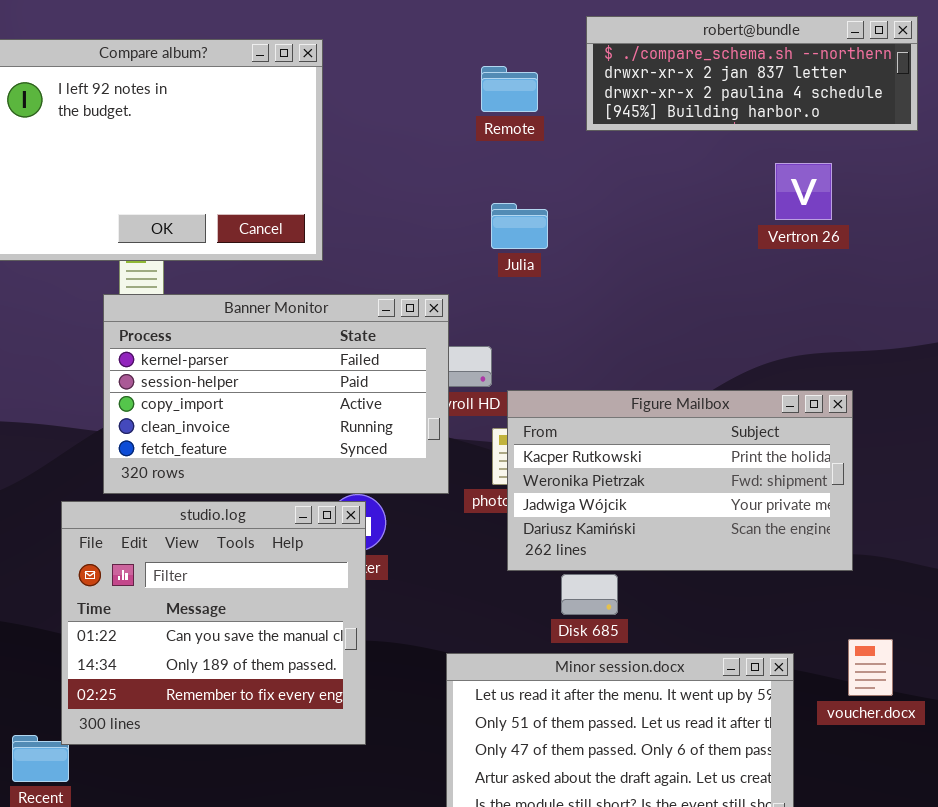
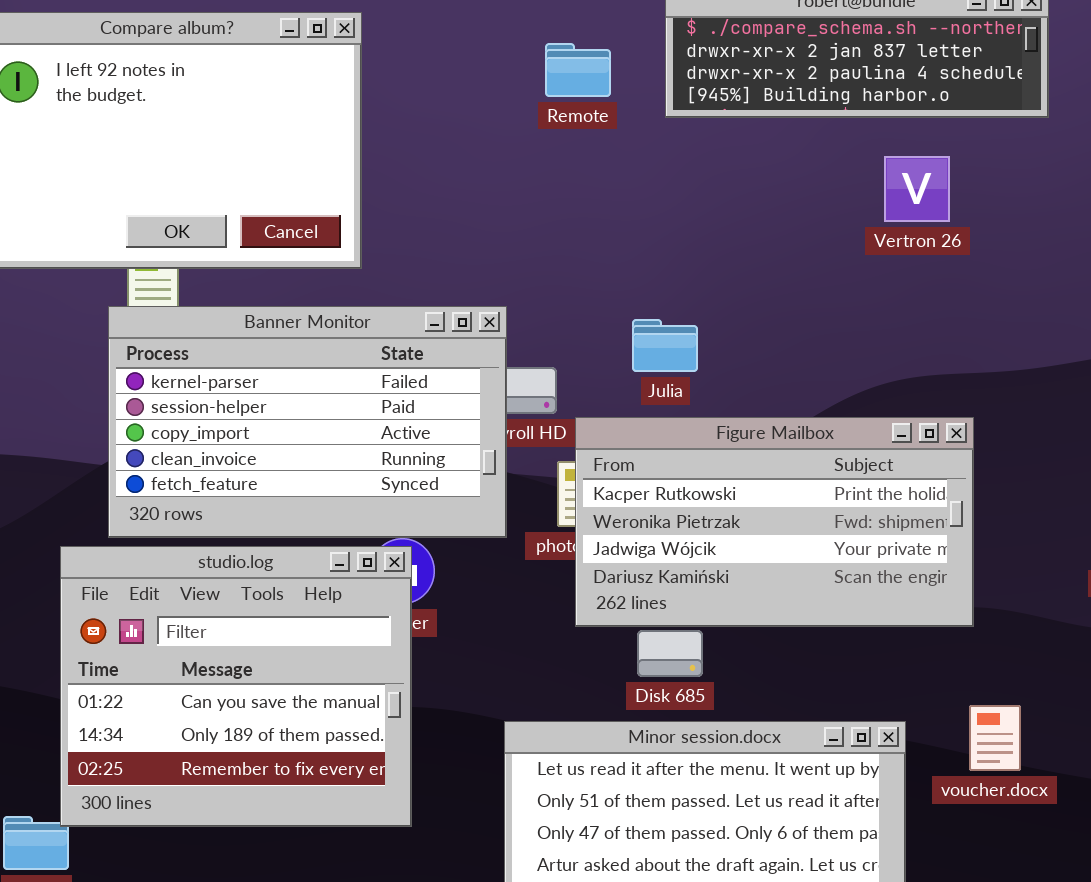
Julia: [491,203,548,249] -> [632,319,698,372], moved

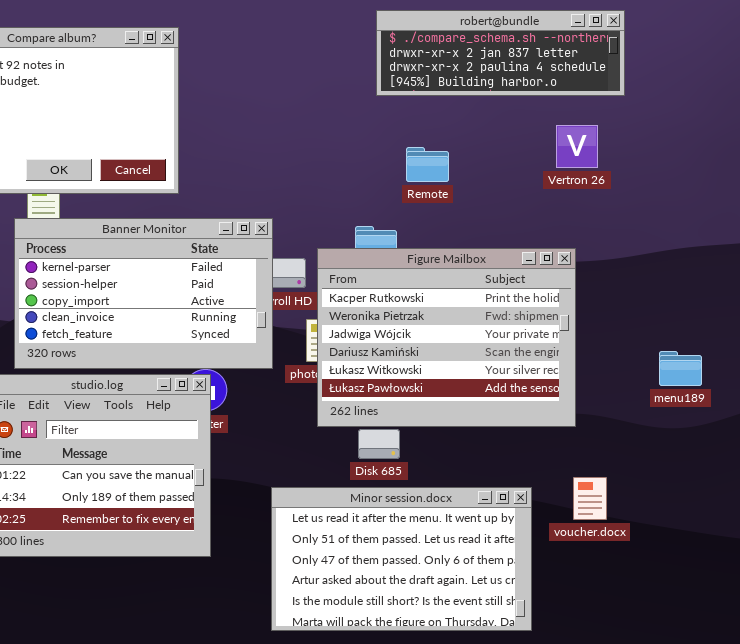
Remote: [545,43,611,97] -> [406,147,449,182], moved
Vertron 26: [884,156,950,222] -> [556,125,598,168], moved
Figure Mailbox: [575,417,974,627] -> [317,248,576,427], resized

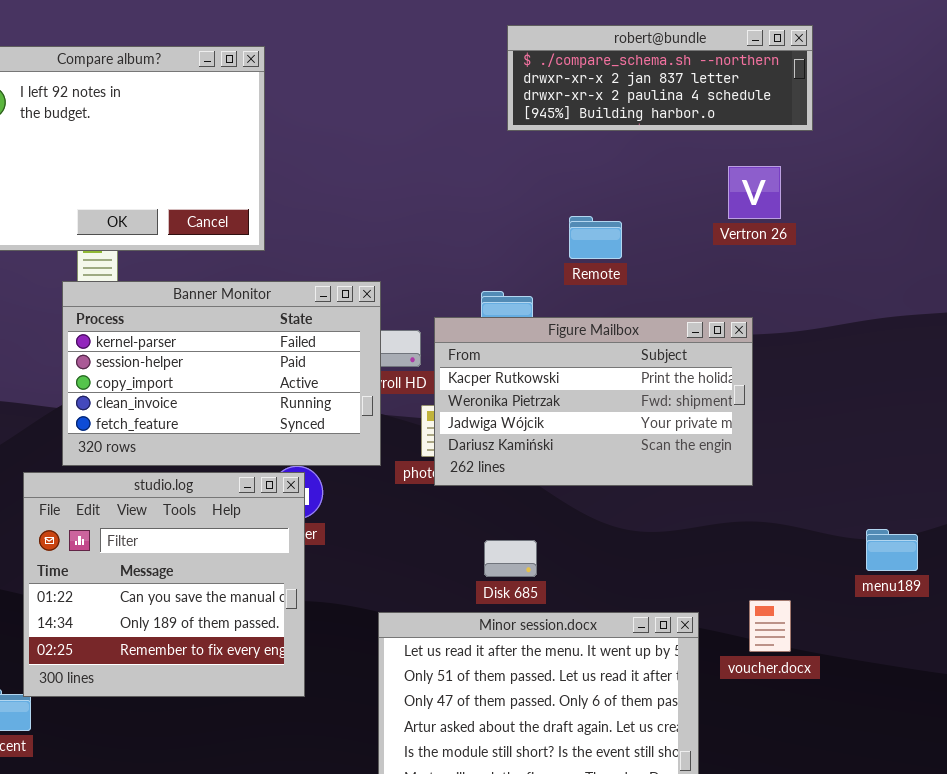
Remote: [406,147,449,182] -> [569,216,622,259], moved
Figure Mailbox: [317,248,576,427] -> [434,317,753,486], resized
menu189: [659,351,702,386] -> [866,529,918,571], moved

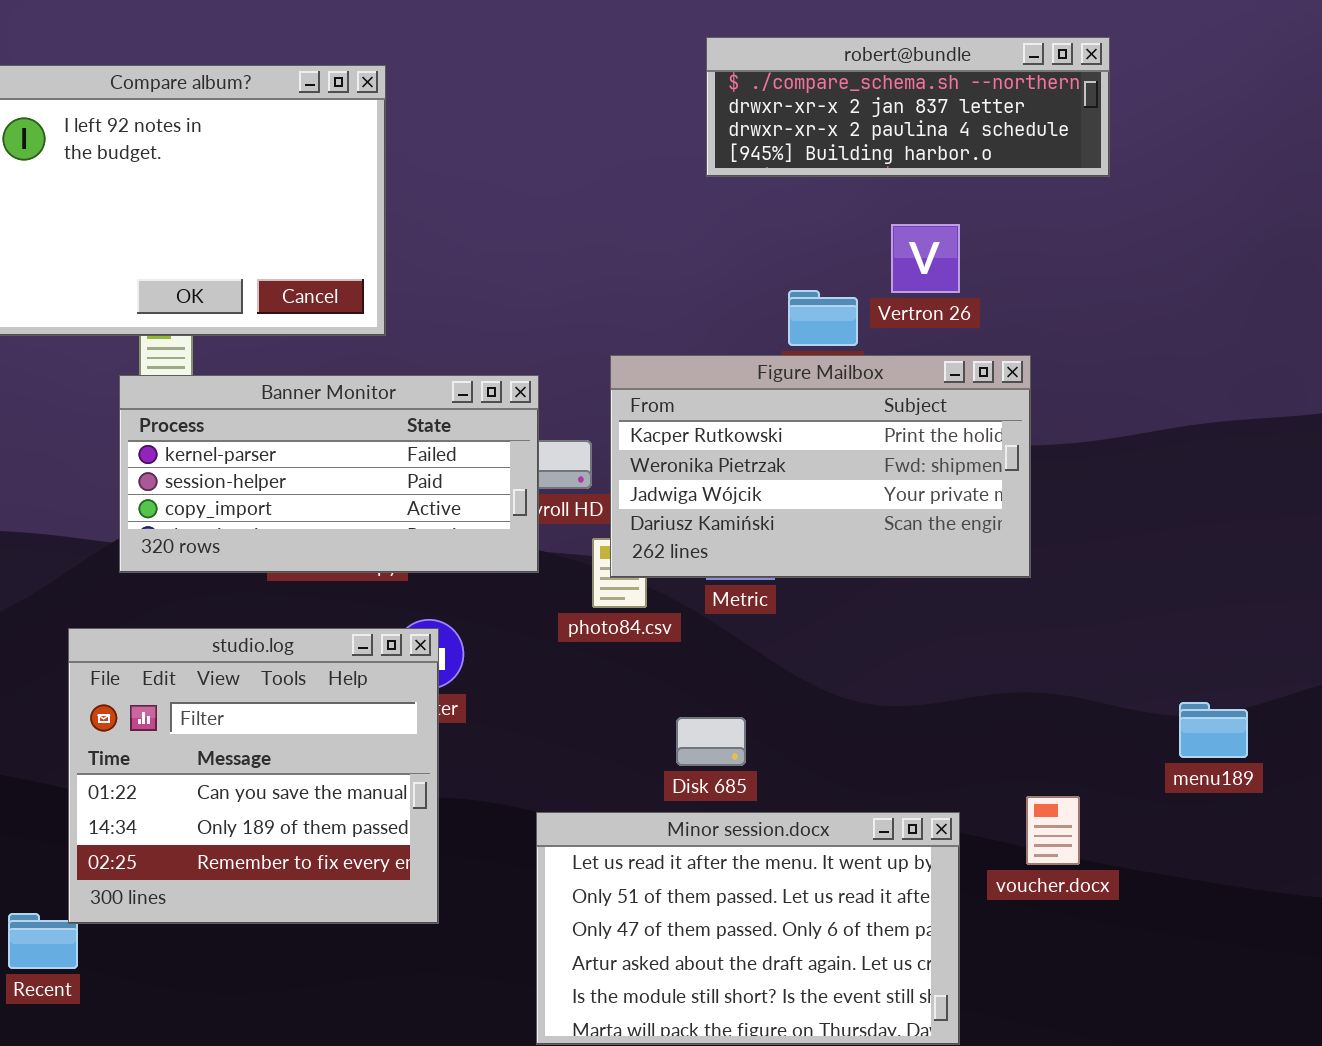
Vertron 26: [728,166,781,219] -> [891,224,960,293], moved
Banner Monitor: [62,281,381,466] -> [119,375,539,573], resized
Figure Mailbox: [434,317,753,486] -> [610,355,1031,578], moved

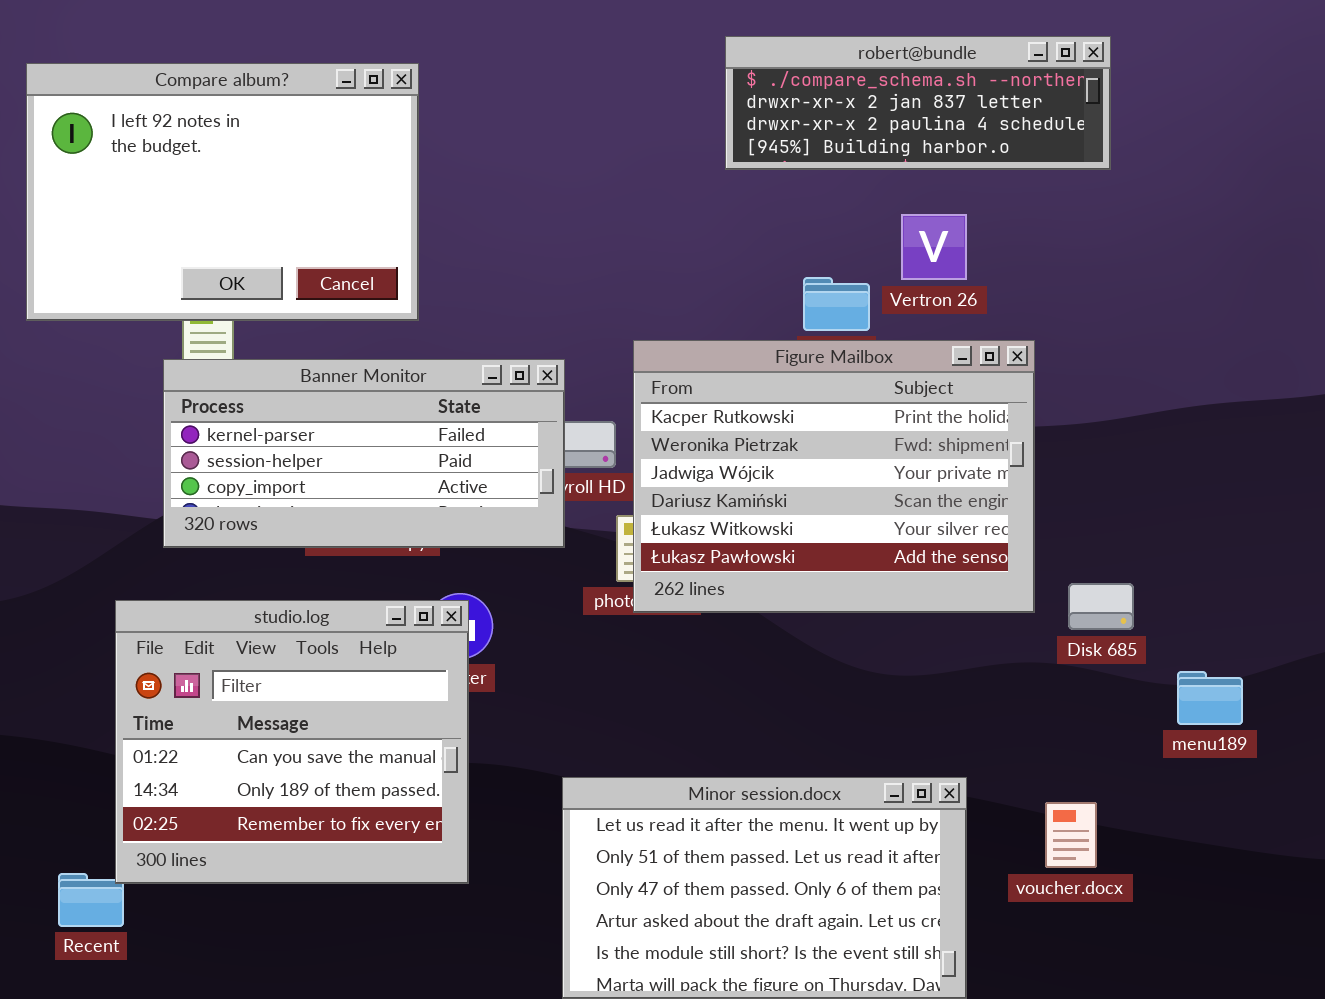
Figure Mailbox: [610,355,1031,578] -> [633,340,1035,613], resized
Disk 685: [676,717,746,766] -> [1068,583,1134,630], moved
voucher.docx: [1026,796,1080,865] -> [1045,802,1097,868], moved

